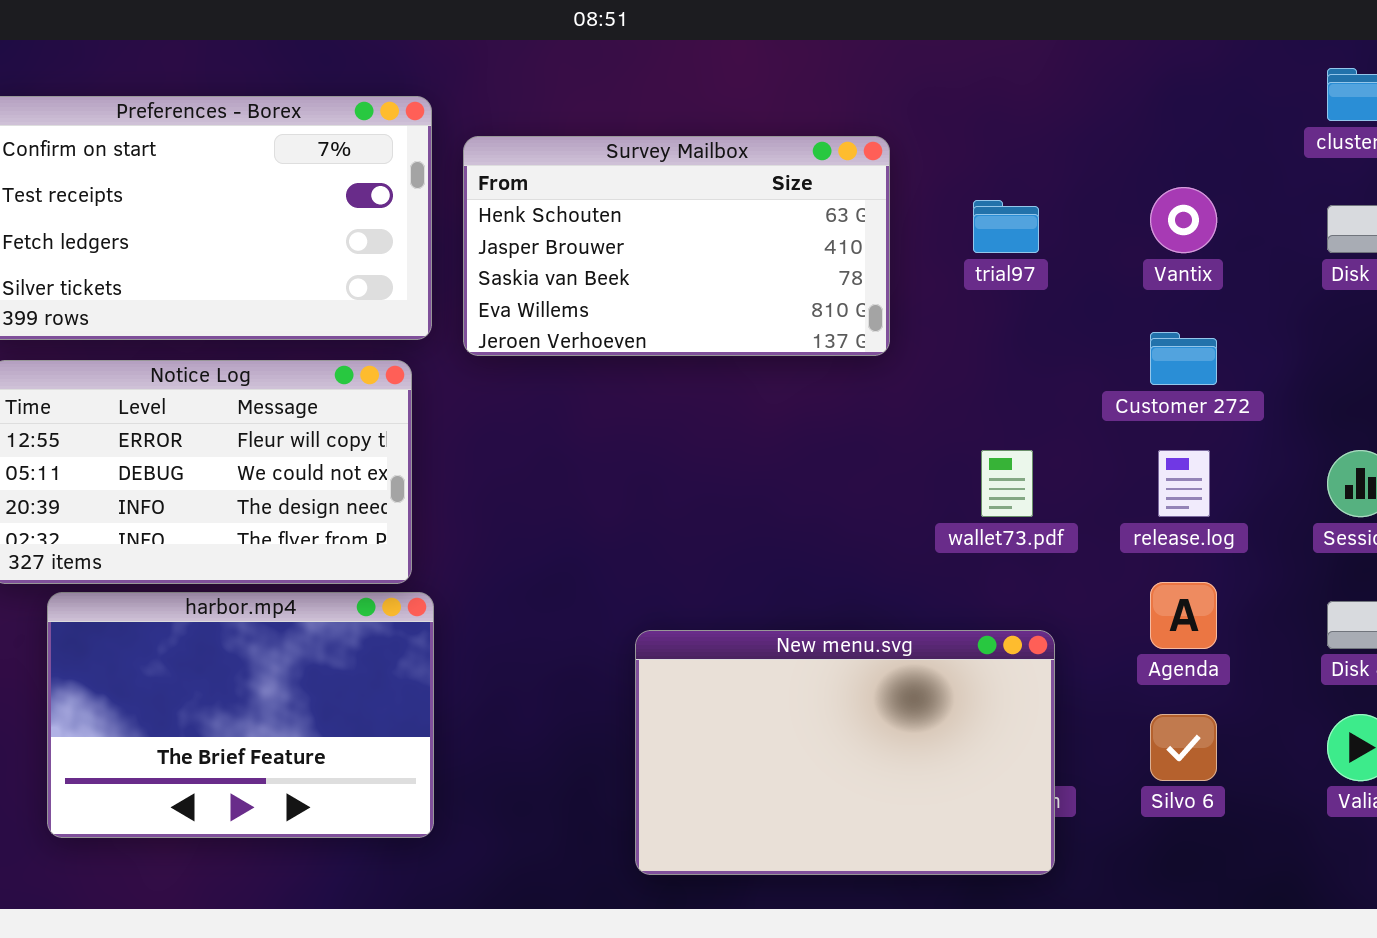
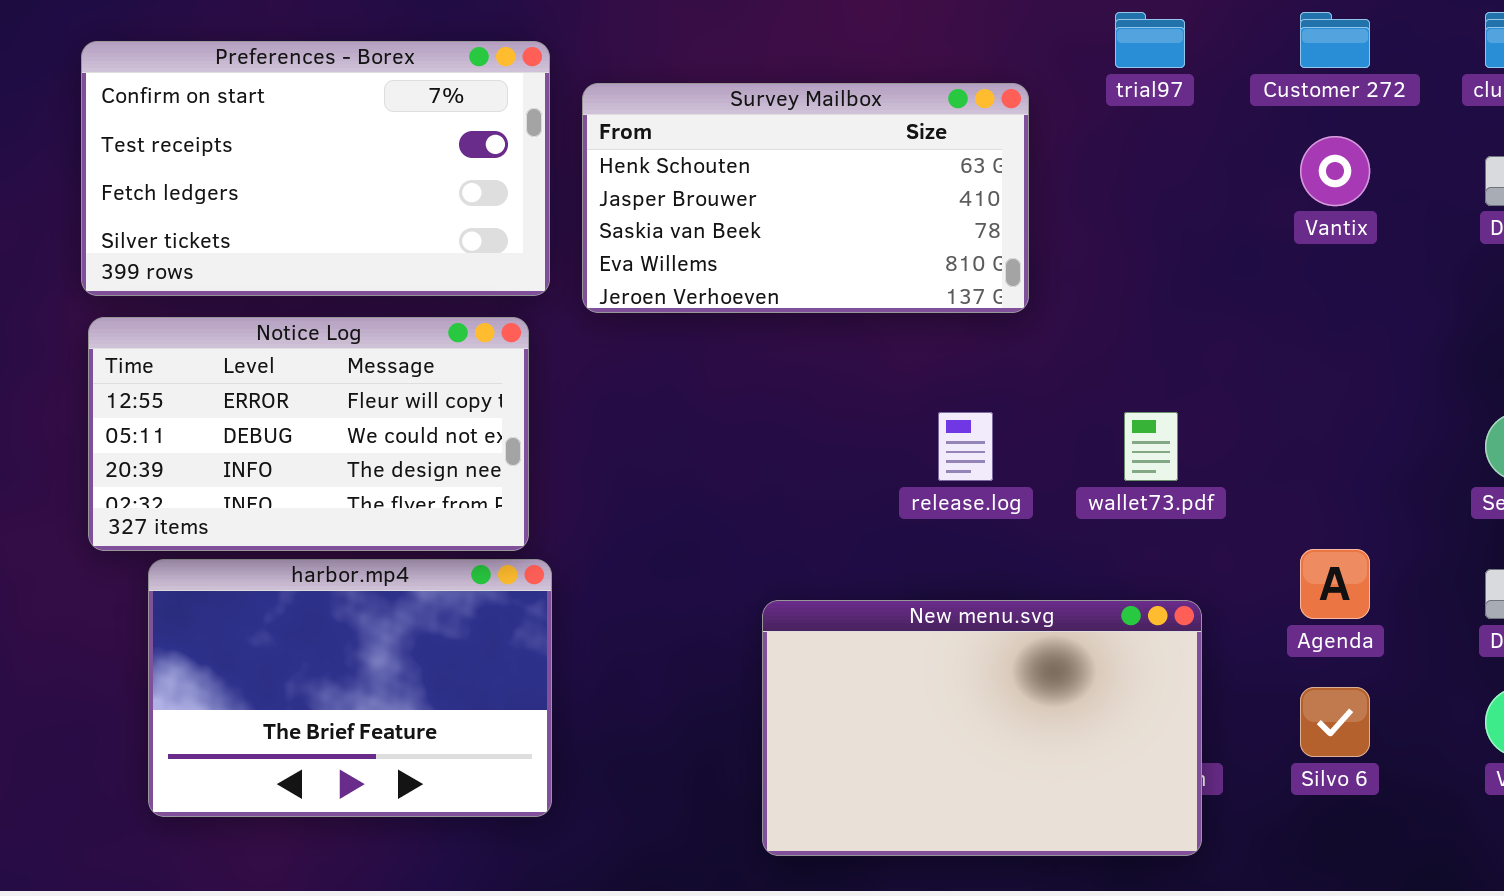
trial97: [973,200,1039,253] -> [1115,12,1185,68], moved
Customer 272: [1150,332,1217,385] -> [1300,12,1370,68], moved
release.log: [1158,450,1210,517] -> [938,412,993,481], moved

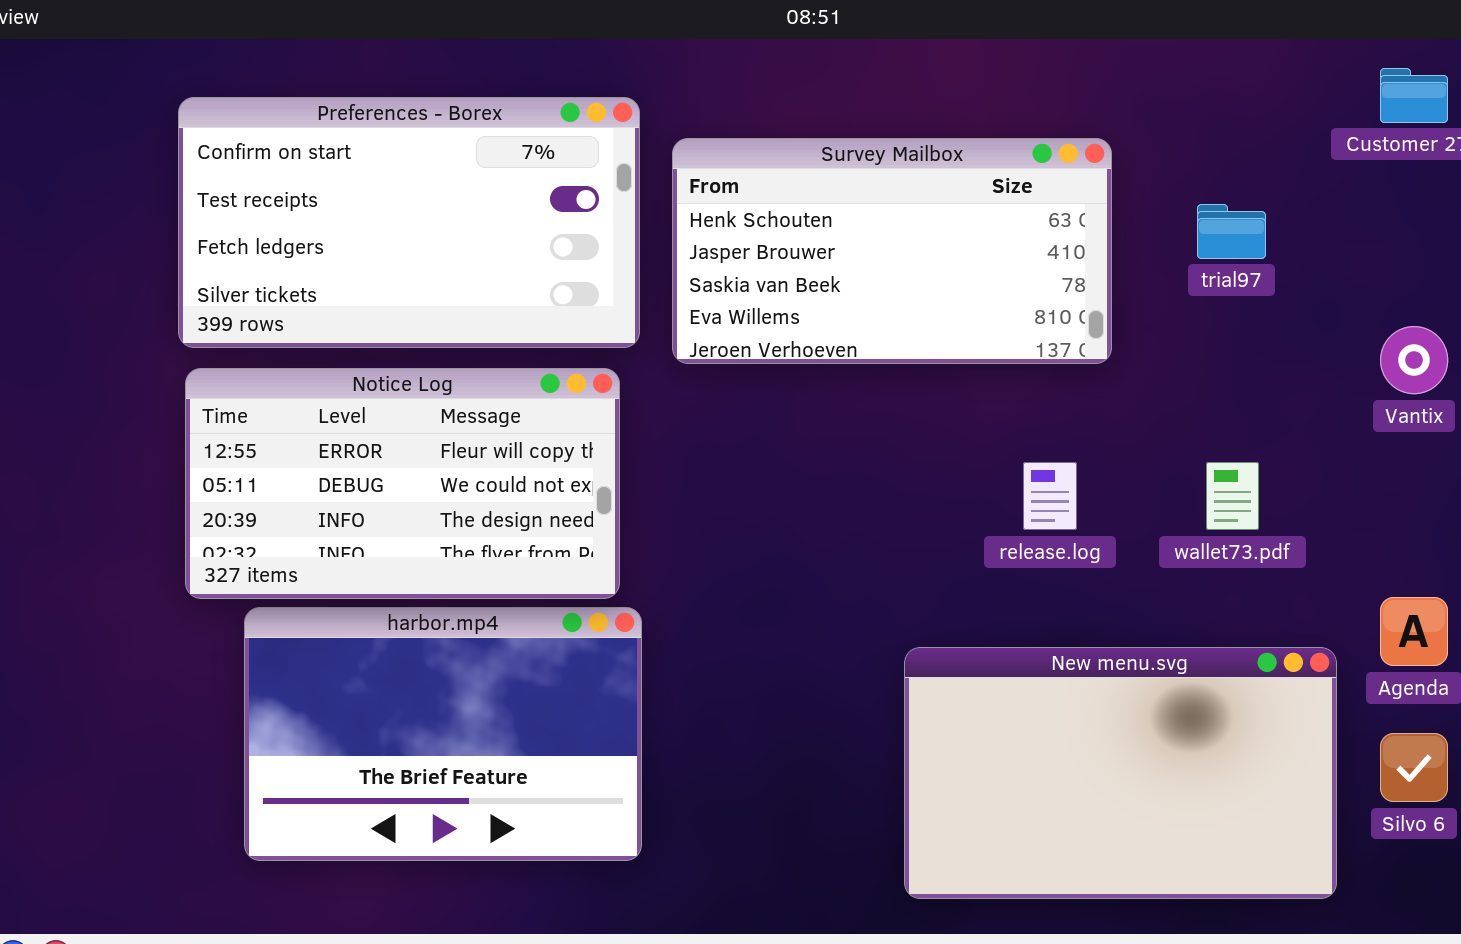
trial97: [1115,12,1185,68] -> [1197,204,1266,259], moved
Vantix: [1300,136,1370,206] -> [1380,326,1448,394], moved
New menu.svg: [762,600,1202,856] -> [904,647,1337,899], moved

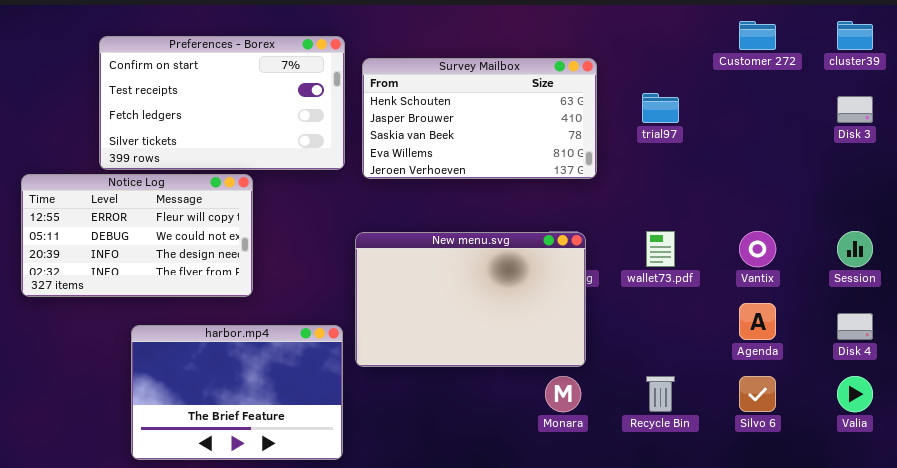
Vantix: [1380,326,1448,394] -> [739,231,776,267], moved
Notice Log: [185,368,620,599] -> [21,174,253,297], moved
harbor.mp4: [244,607,642,861] -> [131,325,343,460], moved
New menu.svg: [904,647,1337,899] -> [355,232,586,367], moved

